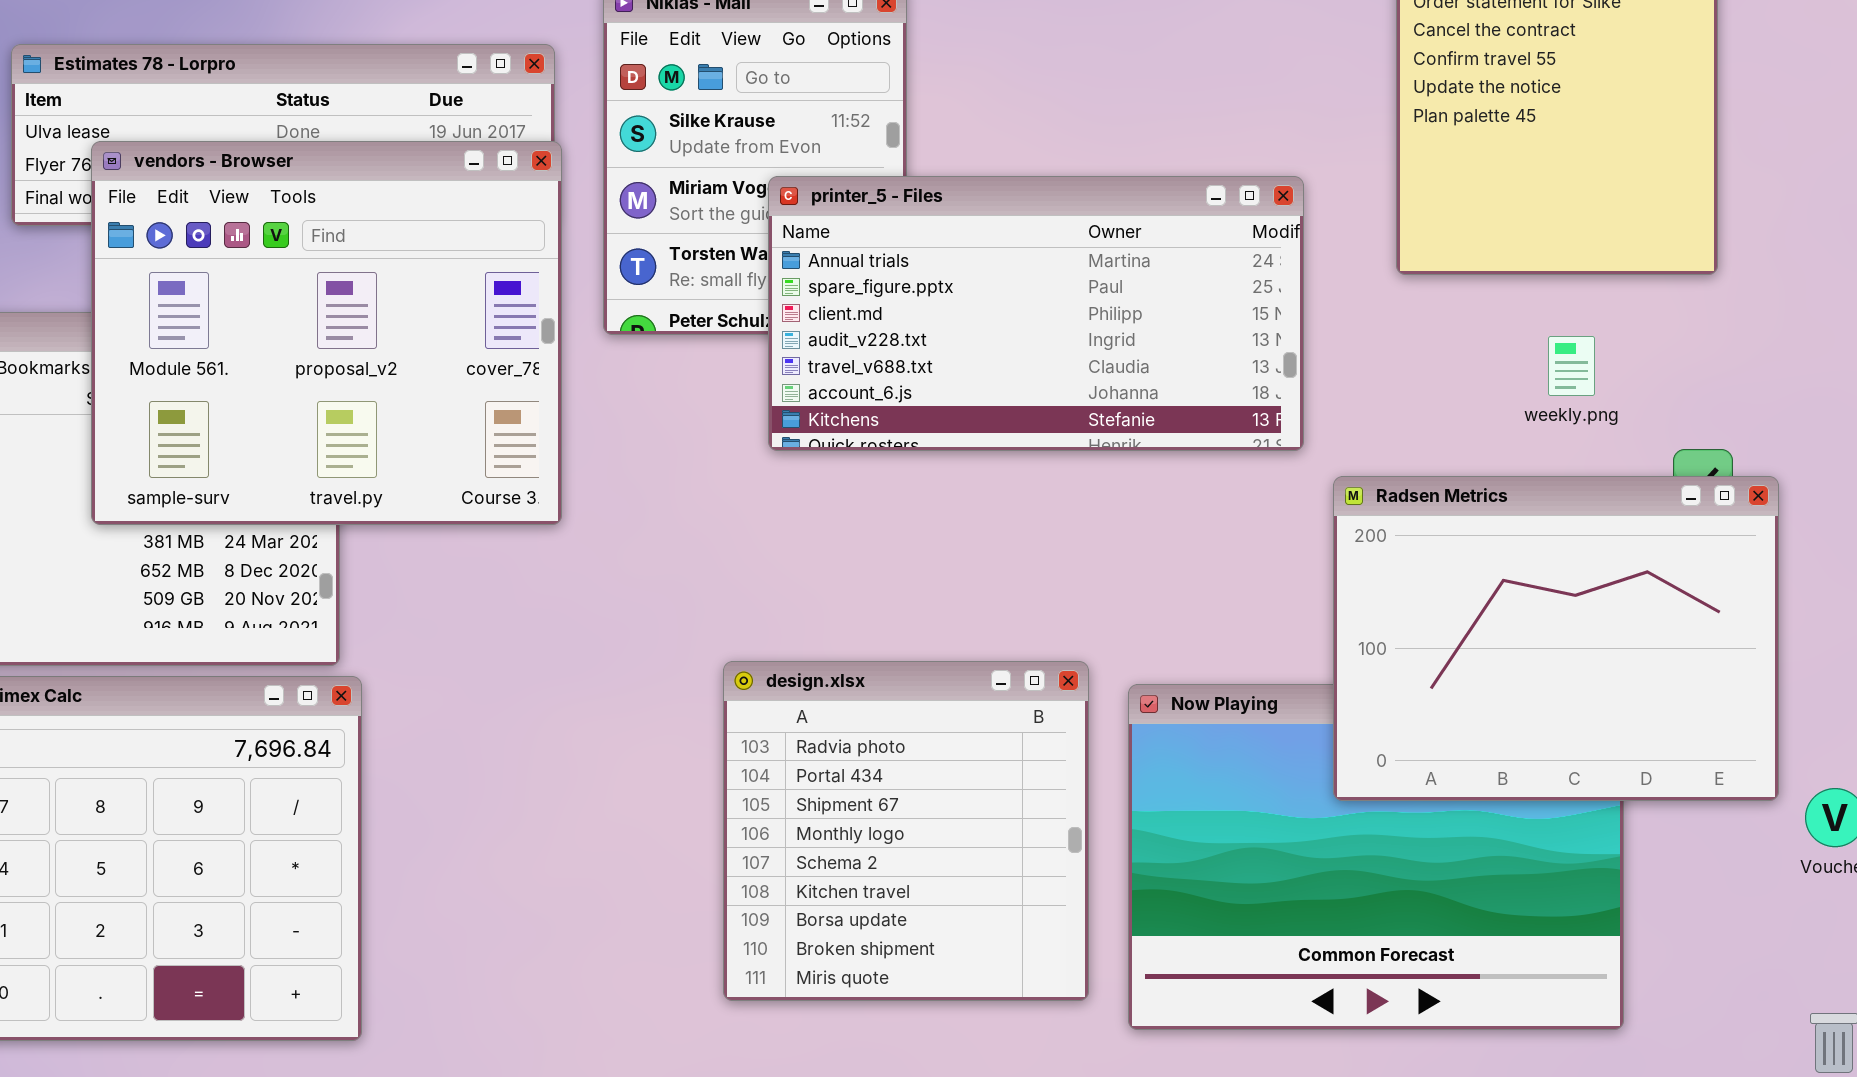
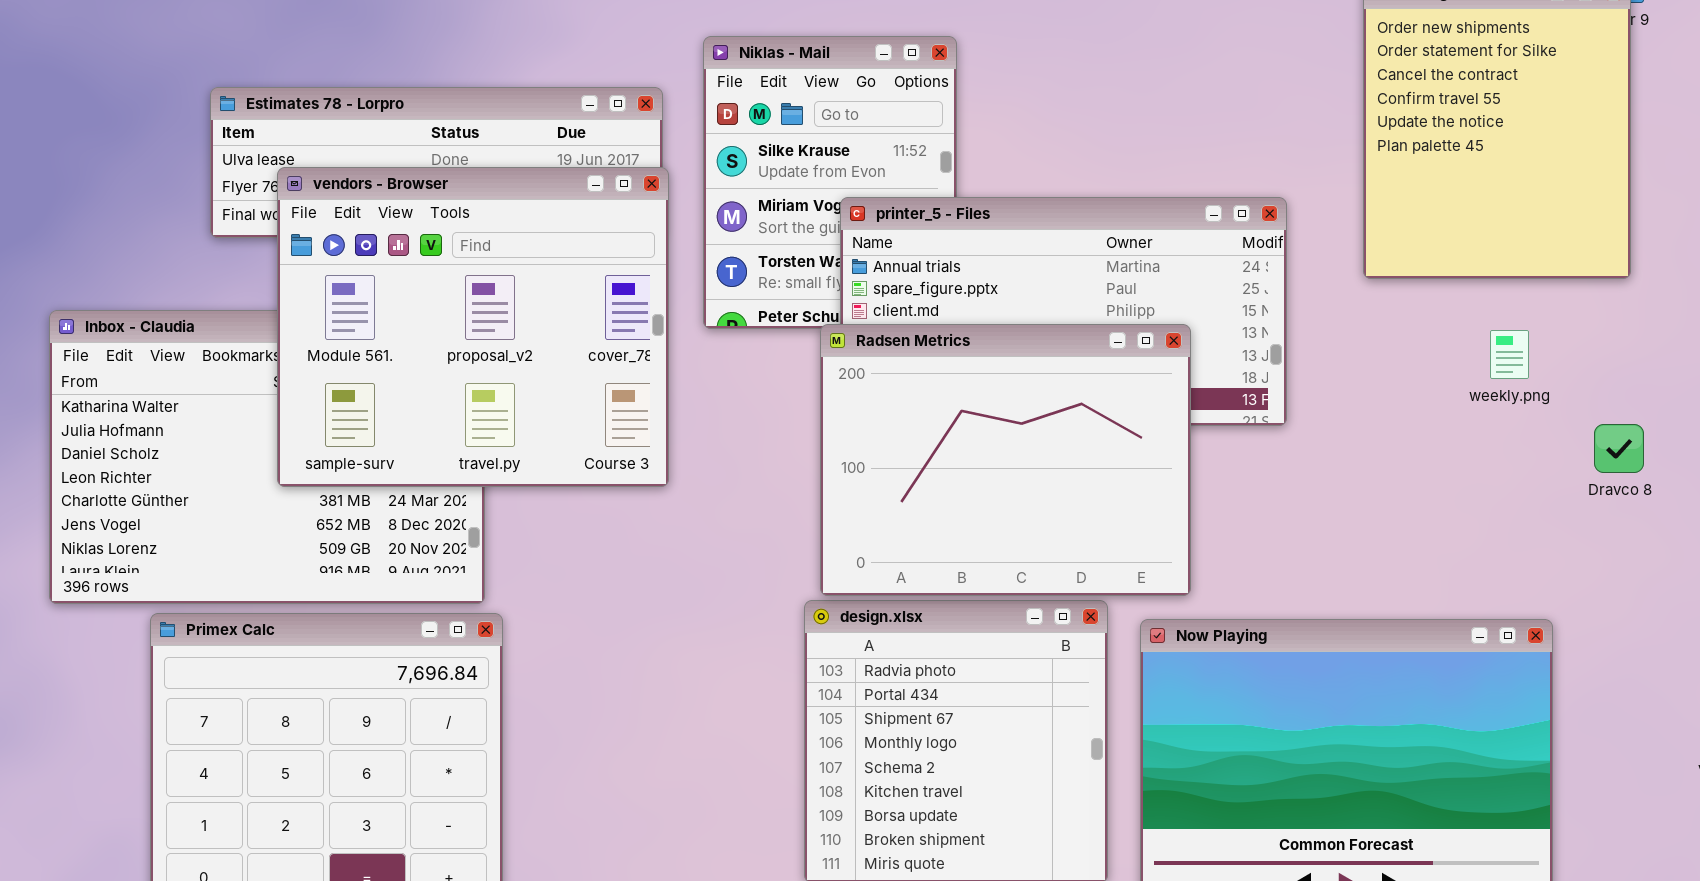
Radsen Metrics: [1333,476,1779,801] -> [820,324,1191,596], moved

